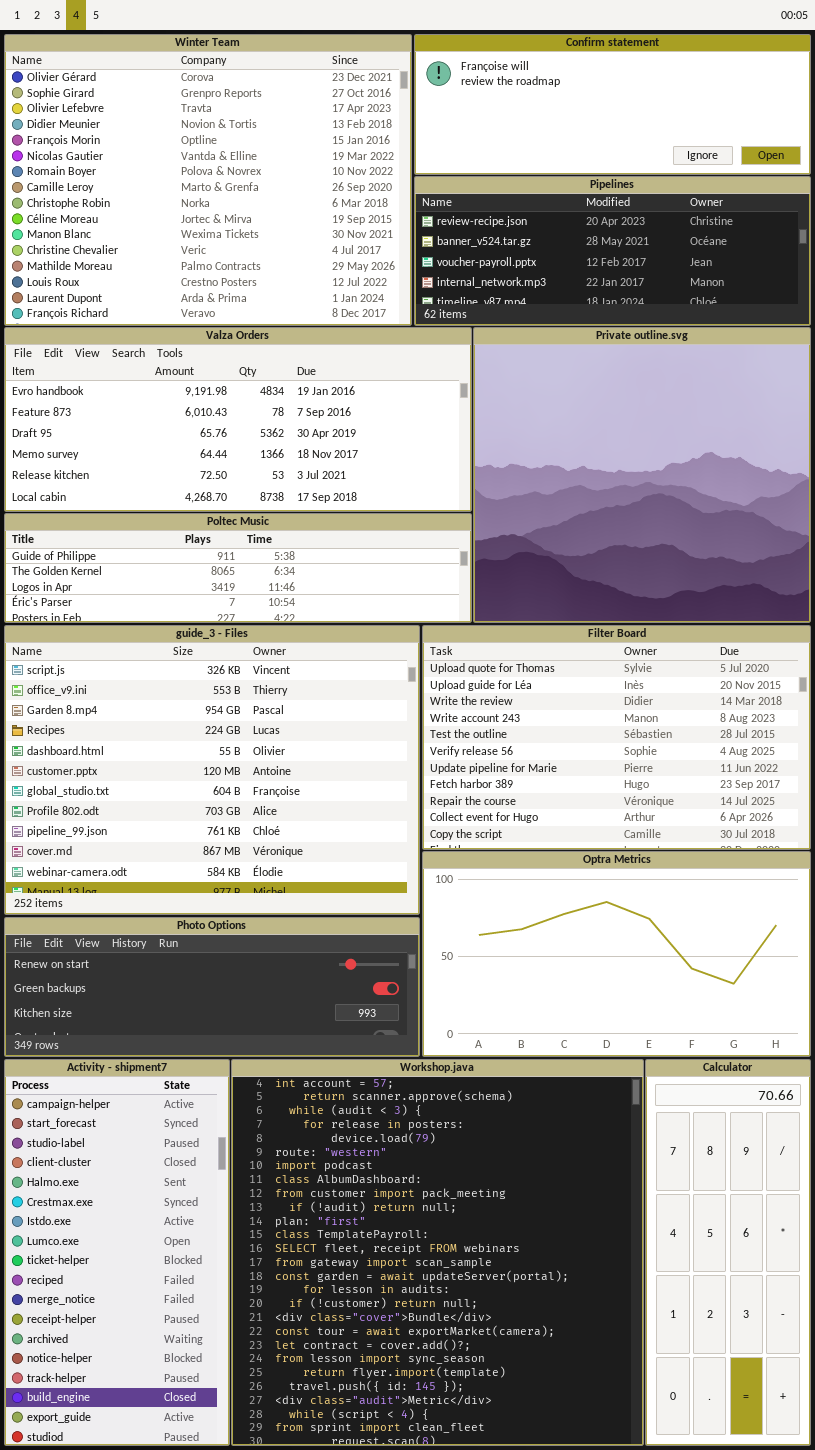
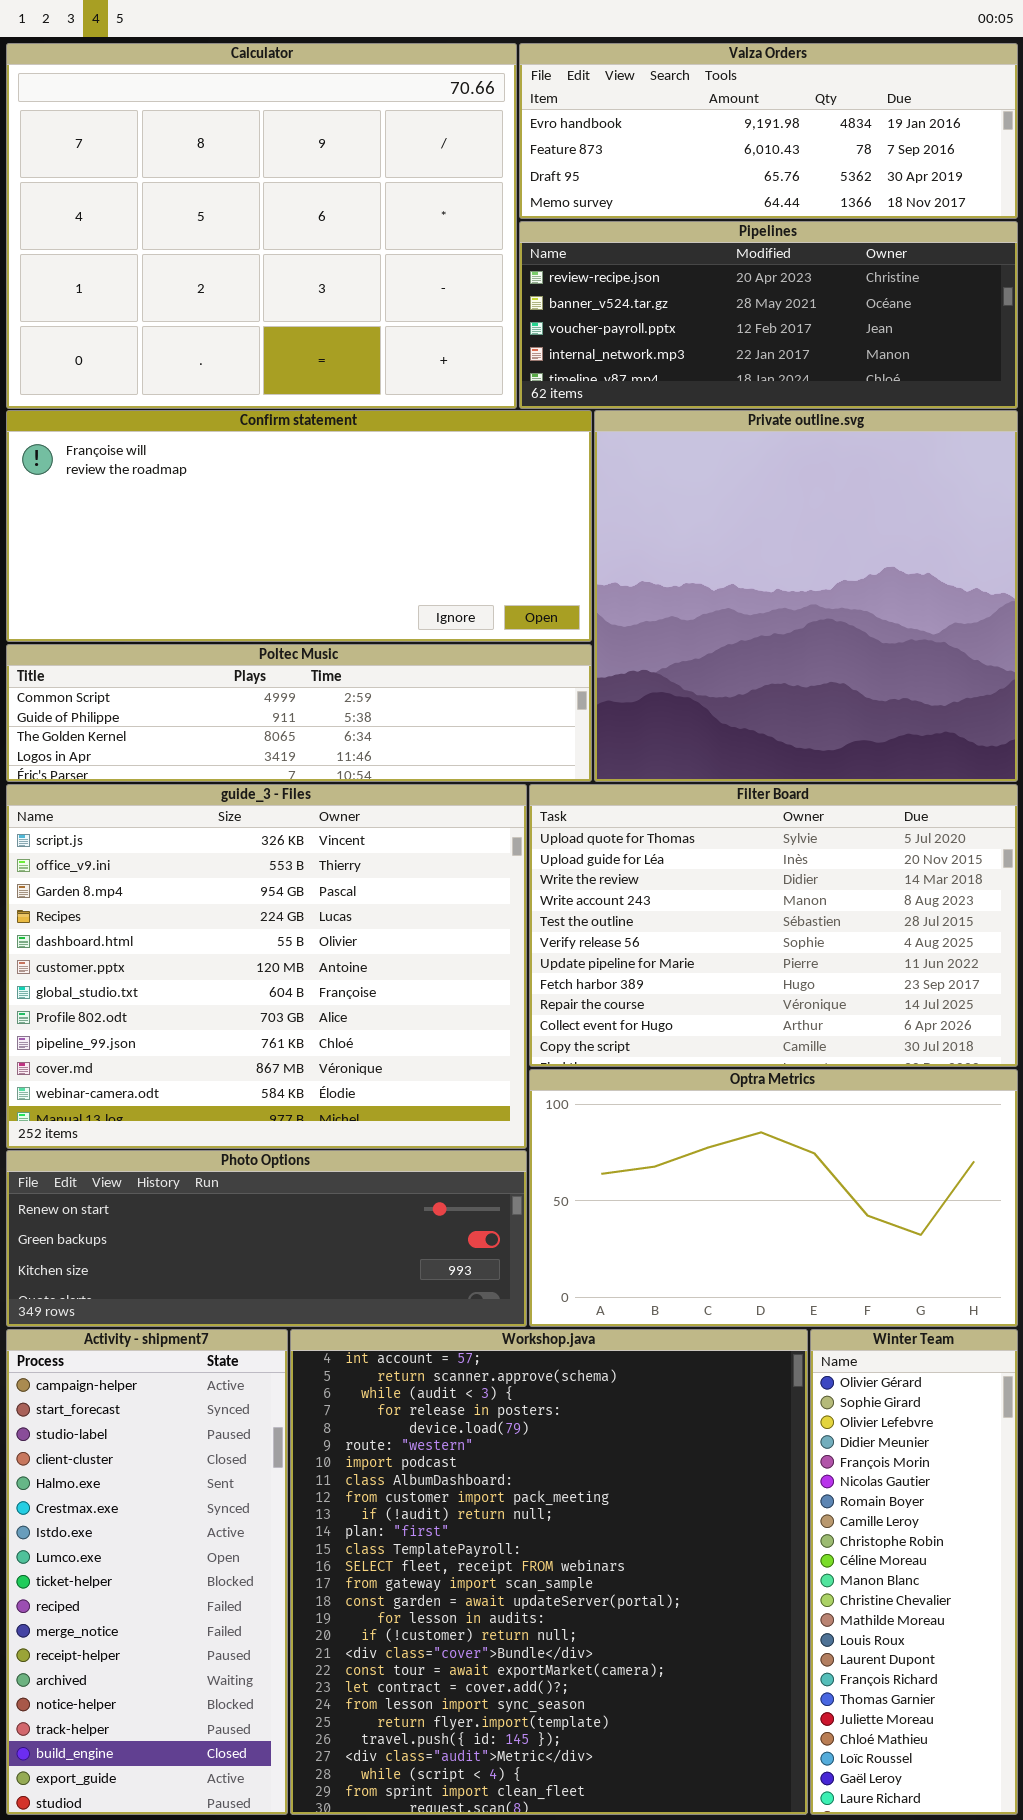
Winter Team: [4,34,412,326] -> [810,1329,1018,1815], moved, resized
Confirm statement: [414,34,811,175] -> [6,410,592,642], moved, resized
Valza Orders: [4,327,472,512] -> [519,43,1018,219], moved, resized
Poltec Music: [4,513,472,623] -> [6,644,592,782], scrolled up 1 row
Calculator: [645,1059,811,1446] -> [6,43,517,409], moved, resized

